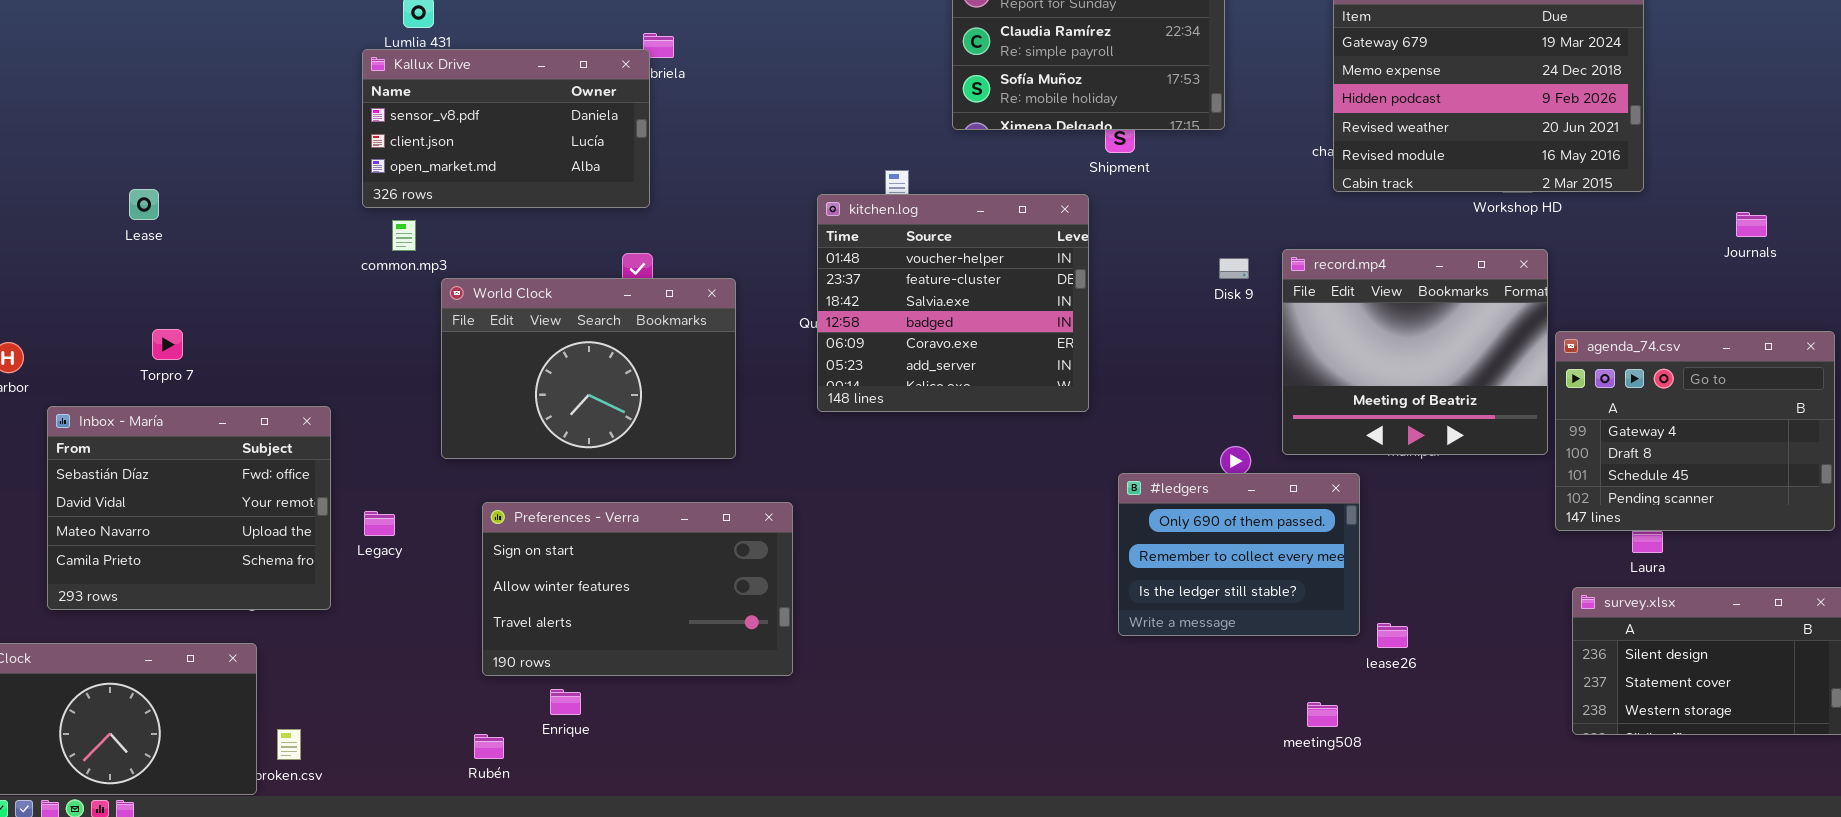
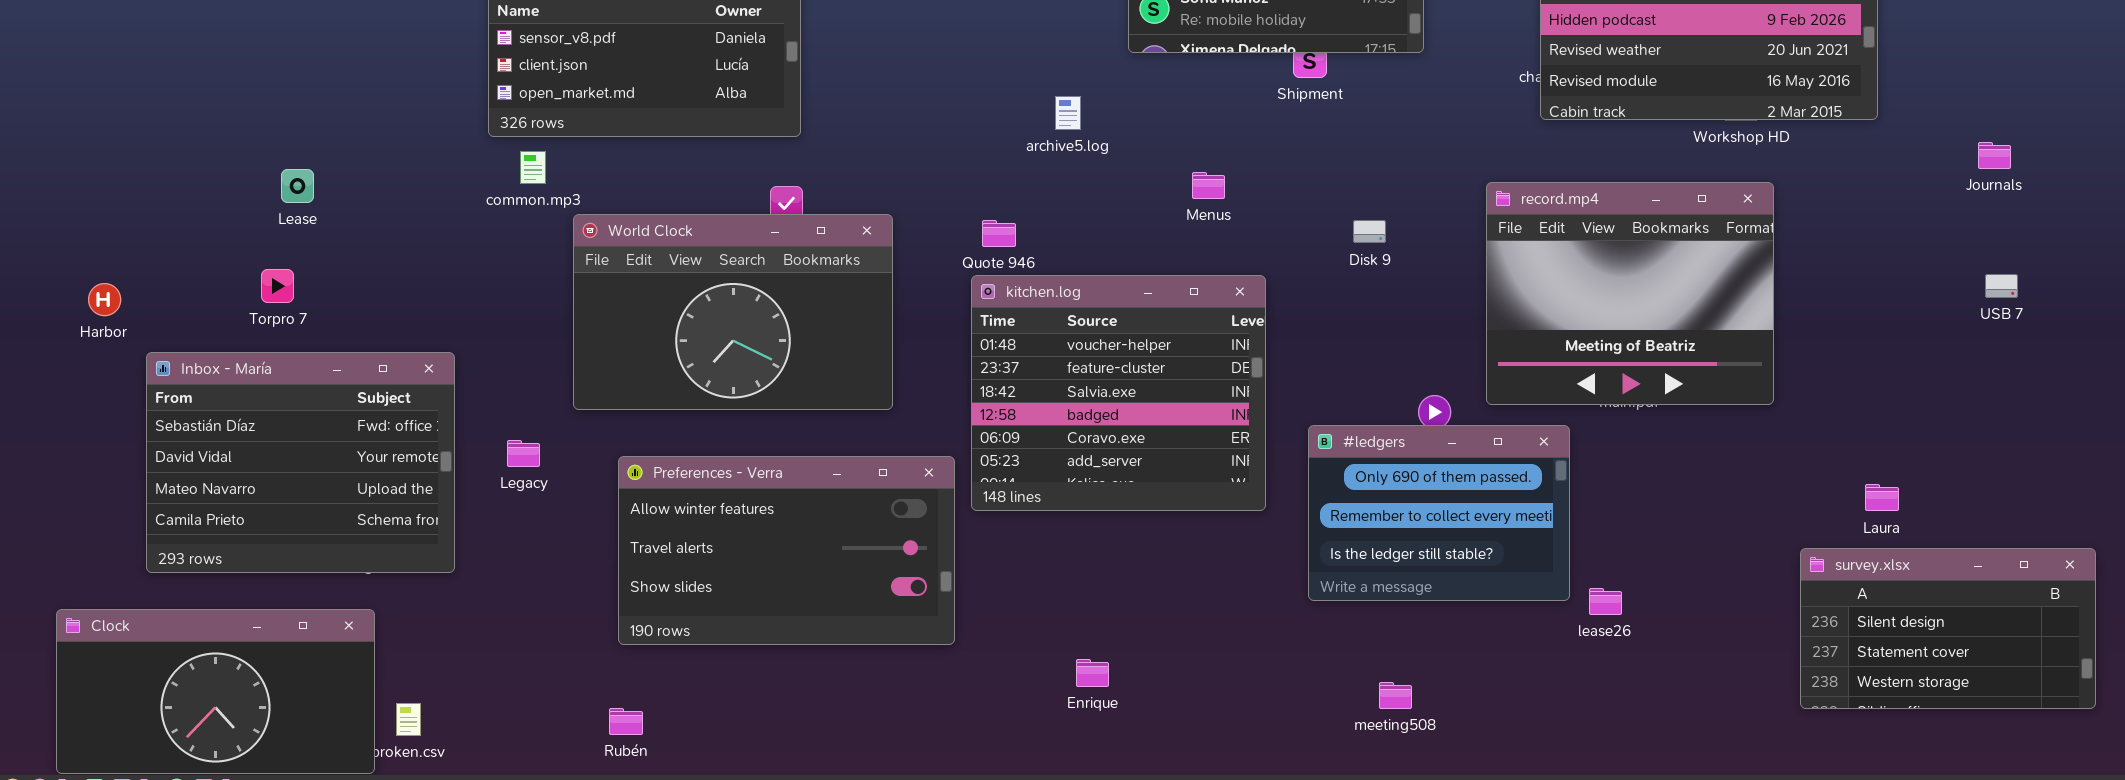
Lease: [129,189,159,220] -> [281,169,314,203], moved
kitchen.log: [817,194,1089,412] -> [971,275,1266,511], moved
Disk 9: [1219,258,1249,279] -> [1353,220,1386,243], moved
agenda_74.csv: [1555,331,1835,531] -> none, closed
Preferences - Verra: [482,502,793,676] -> [618,456,955,645], scrolled down 1 row
Legacy: [364,511,395,536] -> [507,440,540,467], moved
Enrique: [550,689,581,715] -> [1076,659,1109,687], moved
meeting508: [1307,702,1338,727] -> [1379,682,1412,709], moved

